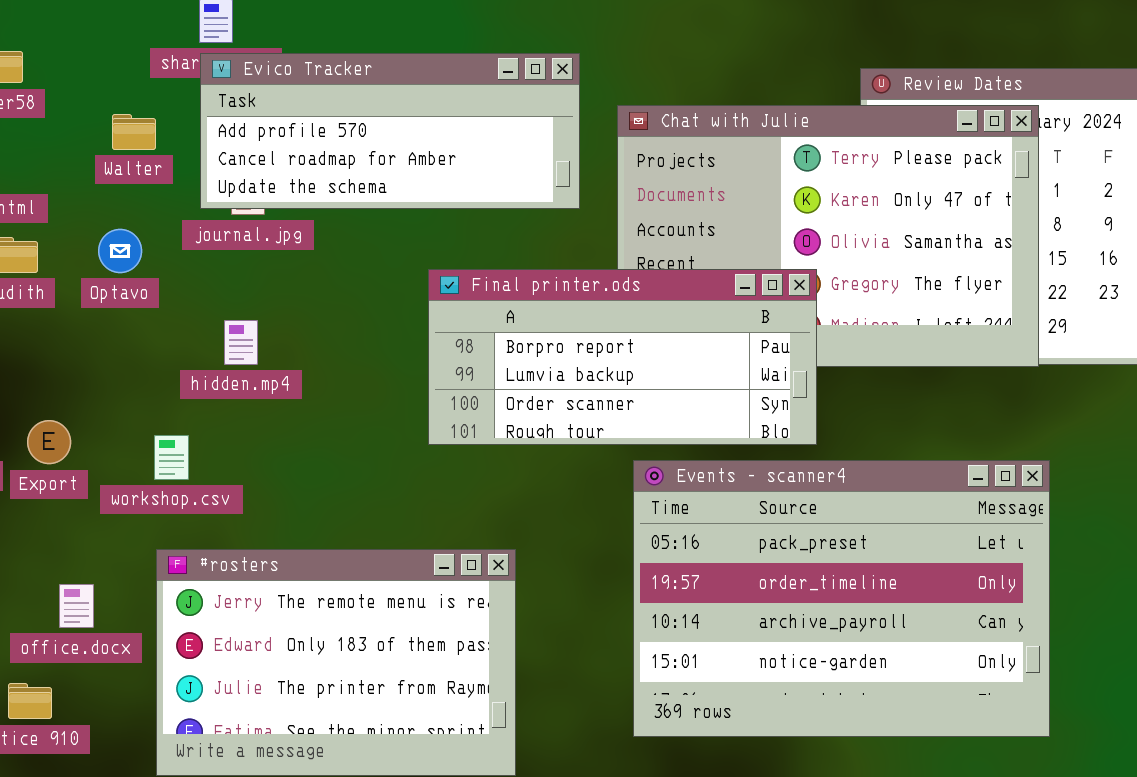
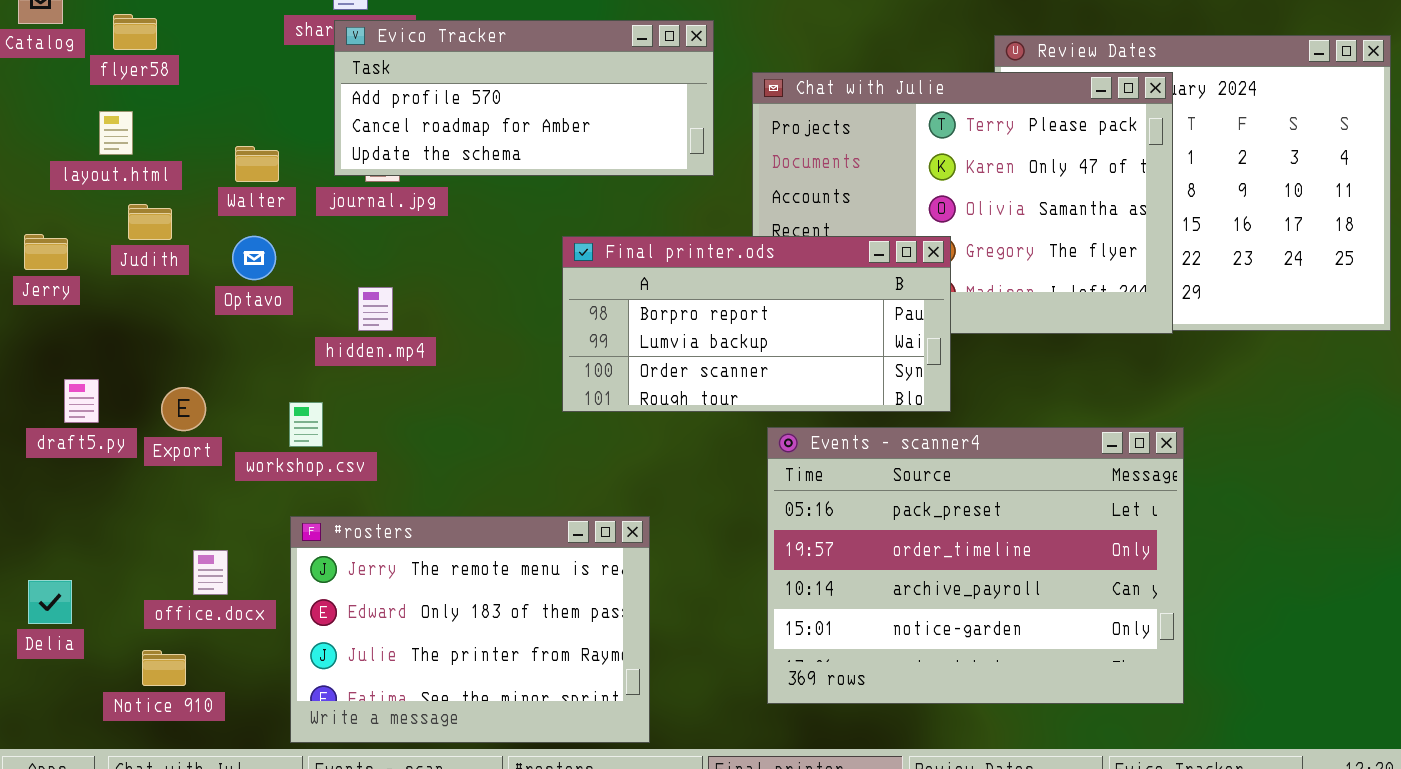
Walter: [112,114,156,150] -> [235,146,279,182], moved
Optavo: [98,229,142,273] -> [232,236,276,280], moved

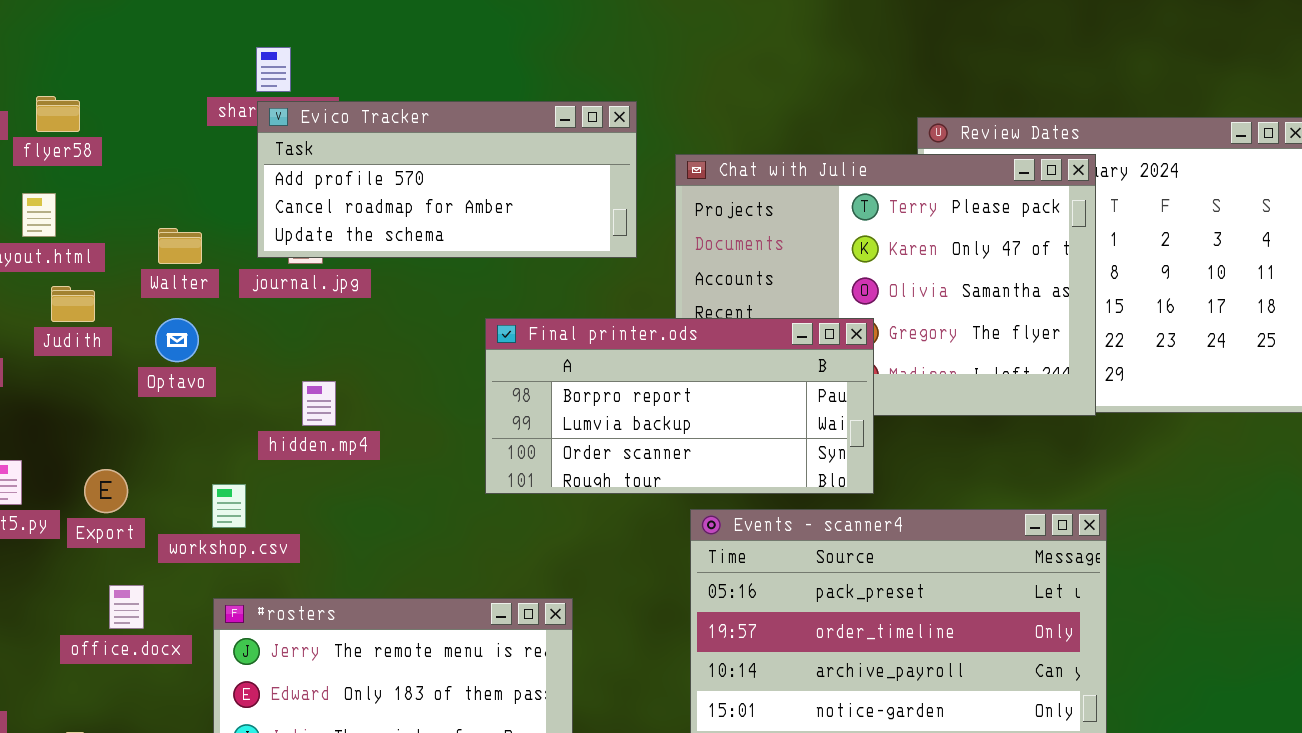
hidden.mp4: [358,287,393,331] -> [302,381,336,426], moved
office.docx: [193,550,228,595] -> [109,585,144,629], moved

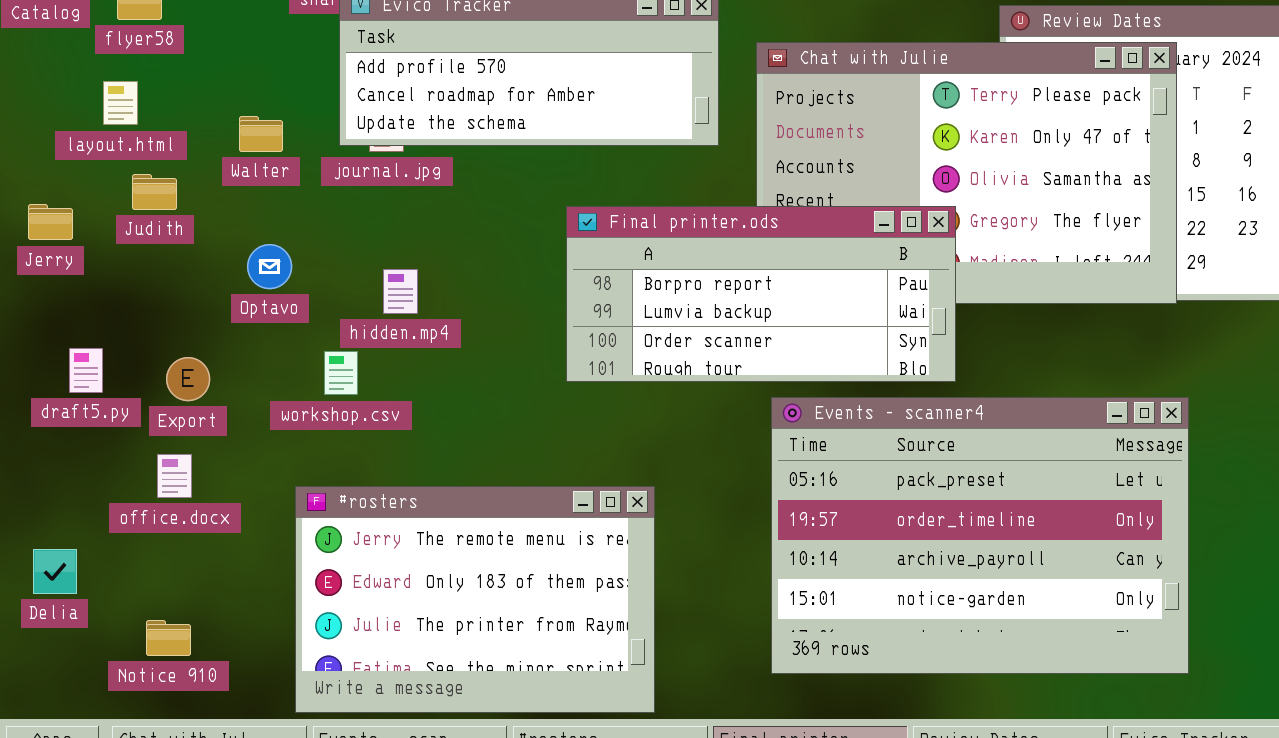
Optavo: [155,318,199,362] -> [247,244,292,289], moved
workshop.csv: [212,484,246,528] -> [324,351,358,395], moved
office.docx: [109,585,144,629] -> [157,454,192,498], moved

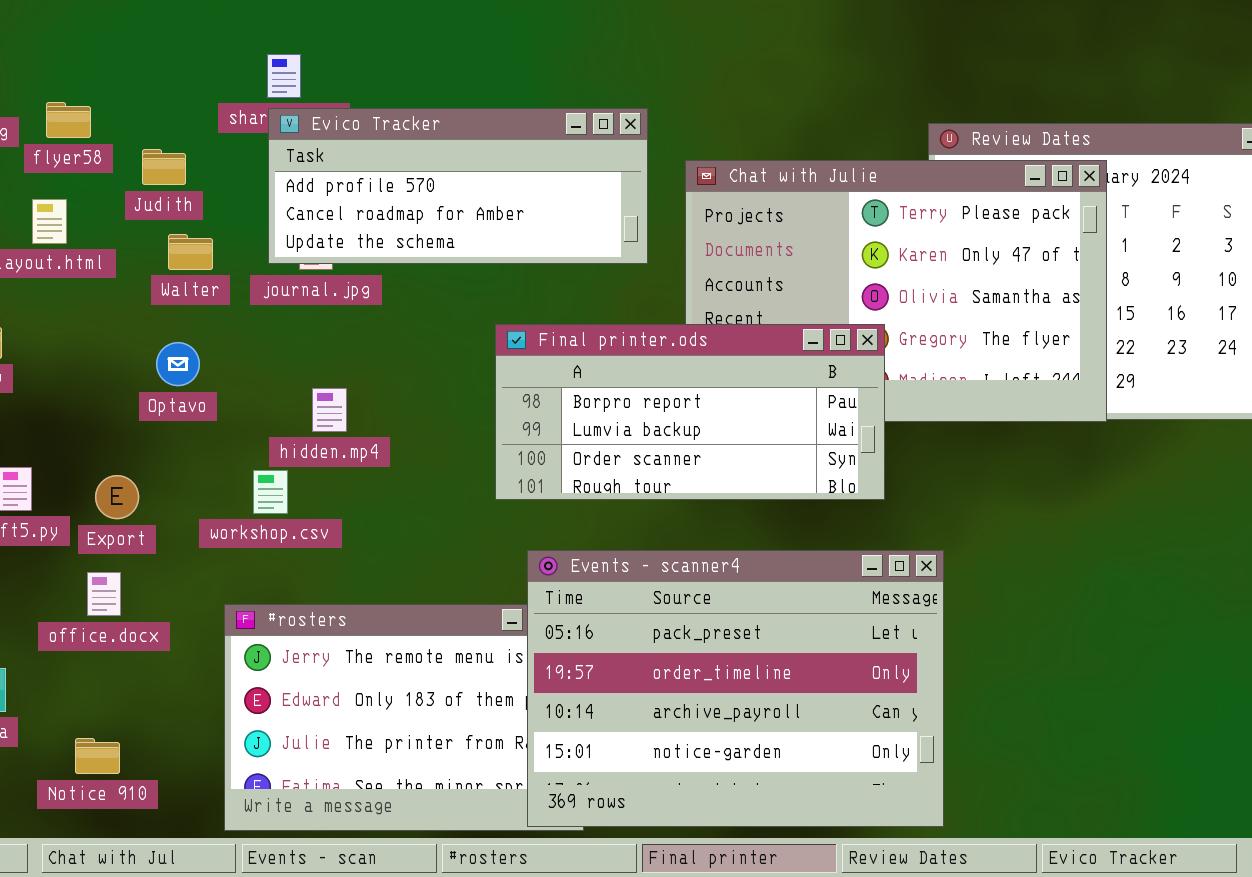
Judith: [132,174,177,210] -> [142,149,186,185], moved
Optavo: [247,244,292,289] -> [156,342,200,386], moved
Events - scanner4: [771,397,1189,674] -> [527,550,944,827], moved

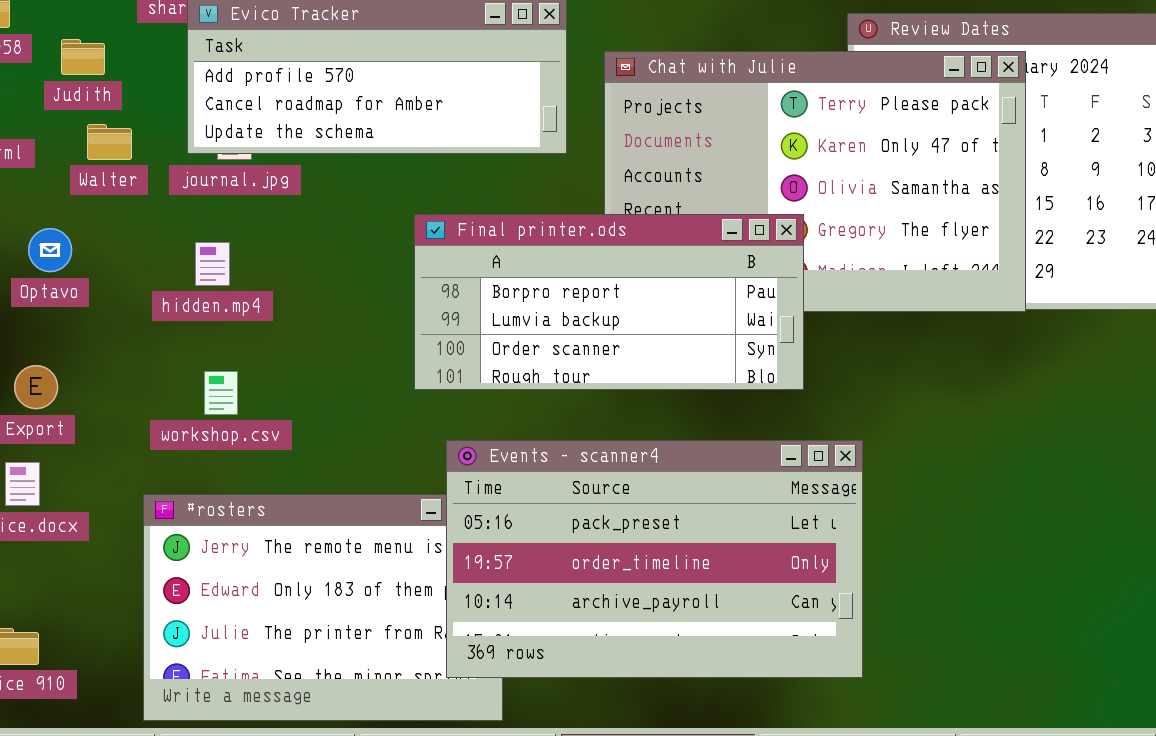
Optavo: [156,342,200,386] -> [28,228,72,272], moved
hidden.mp4: [312,388,347,432] -> [195,242,230,286], moved
workshop.csv: [253,470,288,514] -> [204,371,238,415], moved
Events - scanner4: [527,550,944,827] -> [446,440,863,678], resized

